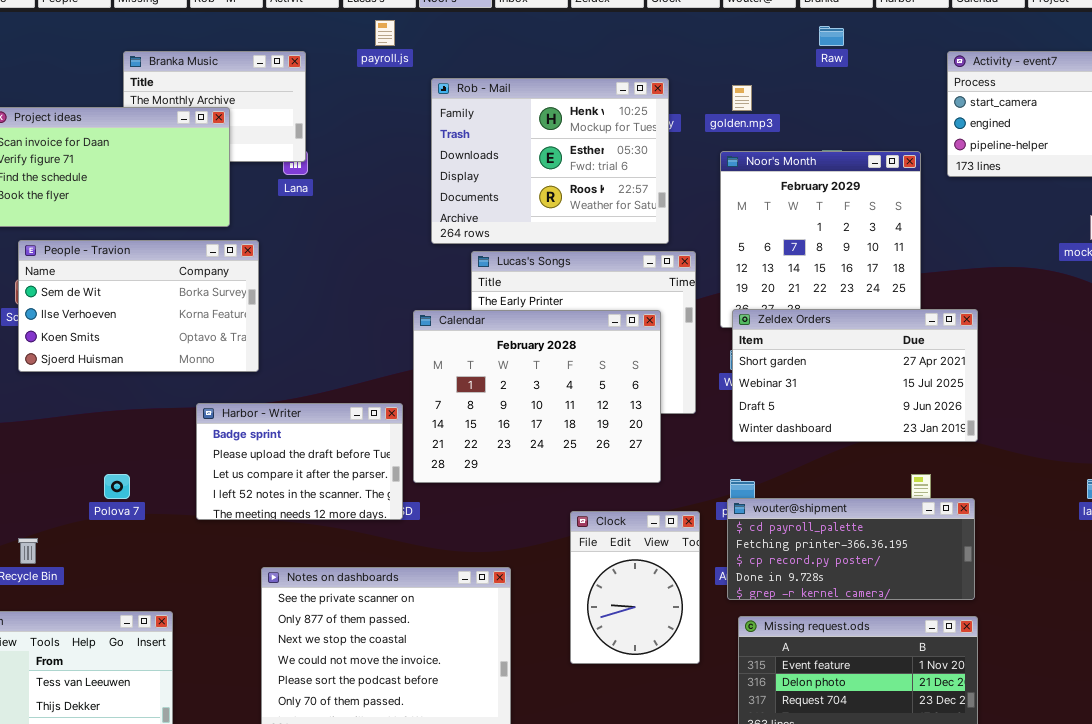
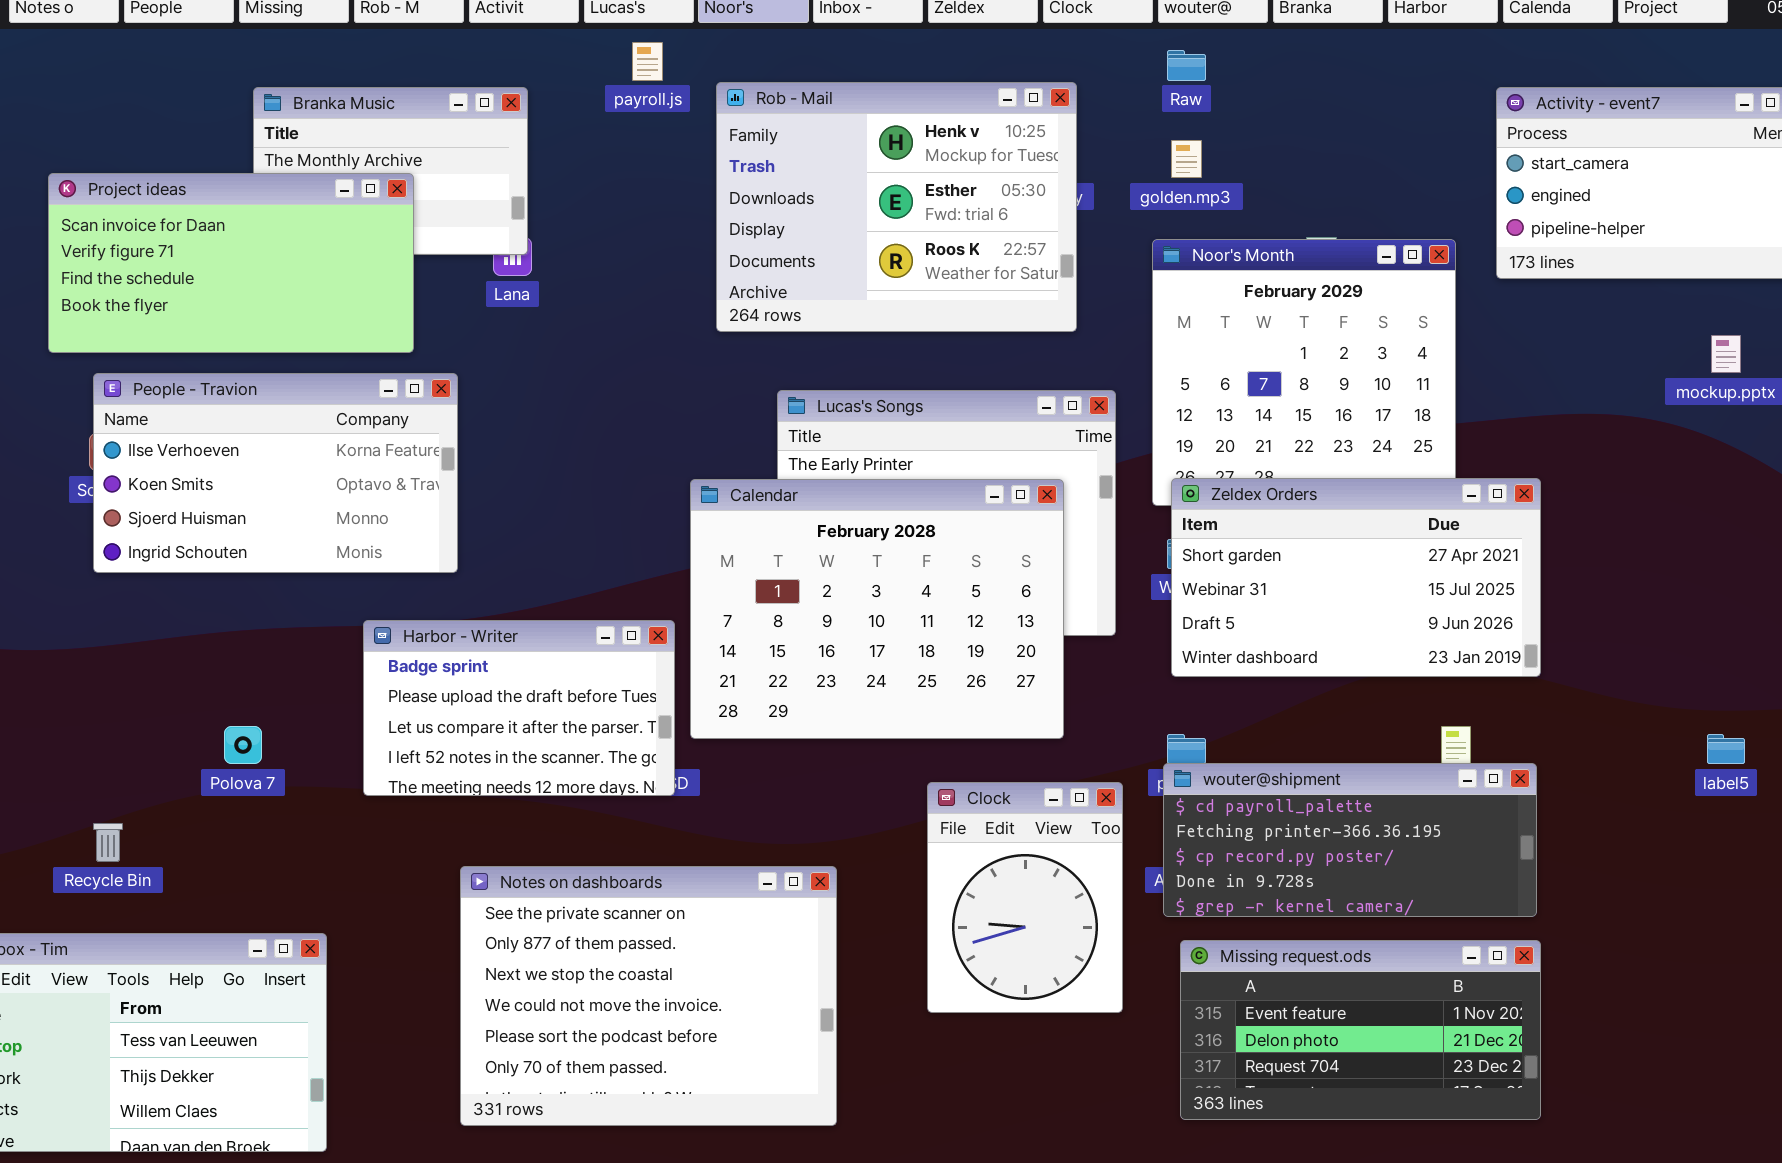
Raw: [819,26,844,46] -> [1167,50,1206,81], moved
Rob - Mail: [431,78,669,244] -> [716,82,1077,332], moved
People - Travion: [18,240,259,372] -> [93,373,458,573], scrolled down 1 row

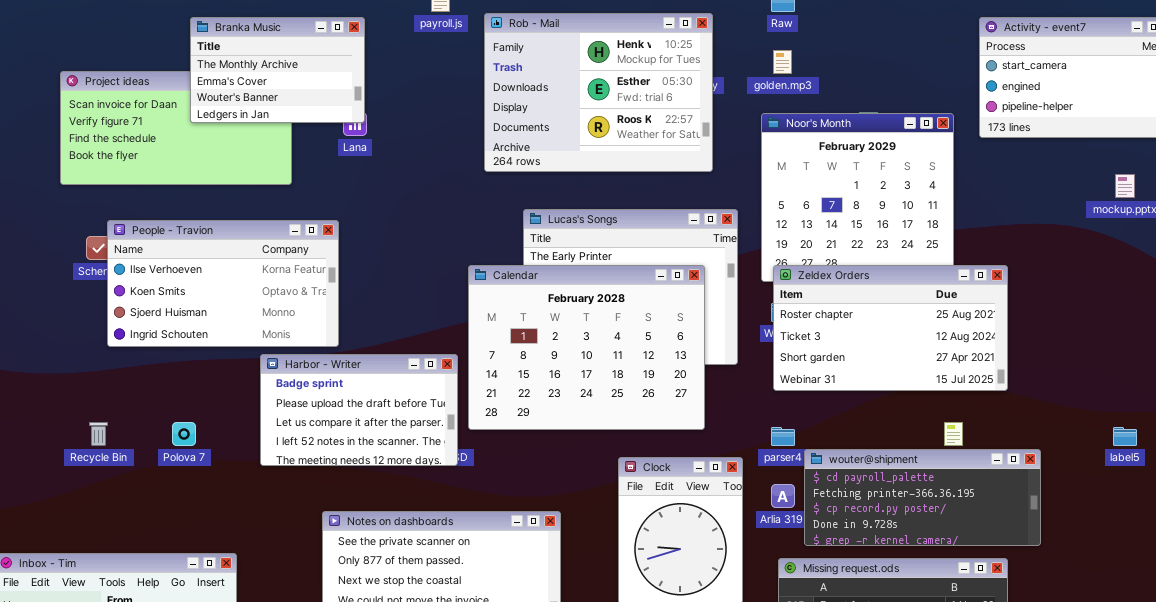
Branka Music: [253,87,528,255] -> [190,17,365,123], raised
People - Travion: [93,373,458,573] -> [107,220,339,347], moved
Zeldex Orders: [1171,478,1541,677] -> [773,265,1008,391], scrolled up 2 rows
wouter@shipment: [1163,763,1537,917] -> [804,449,1041,546], moved
Recycle Bin: [93,823,123,862] -> [89,422,108,446], moved

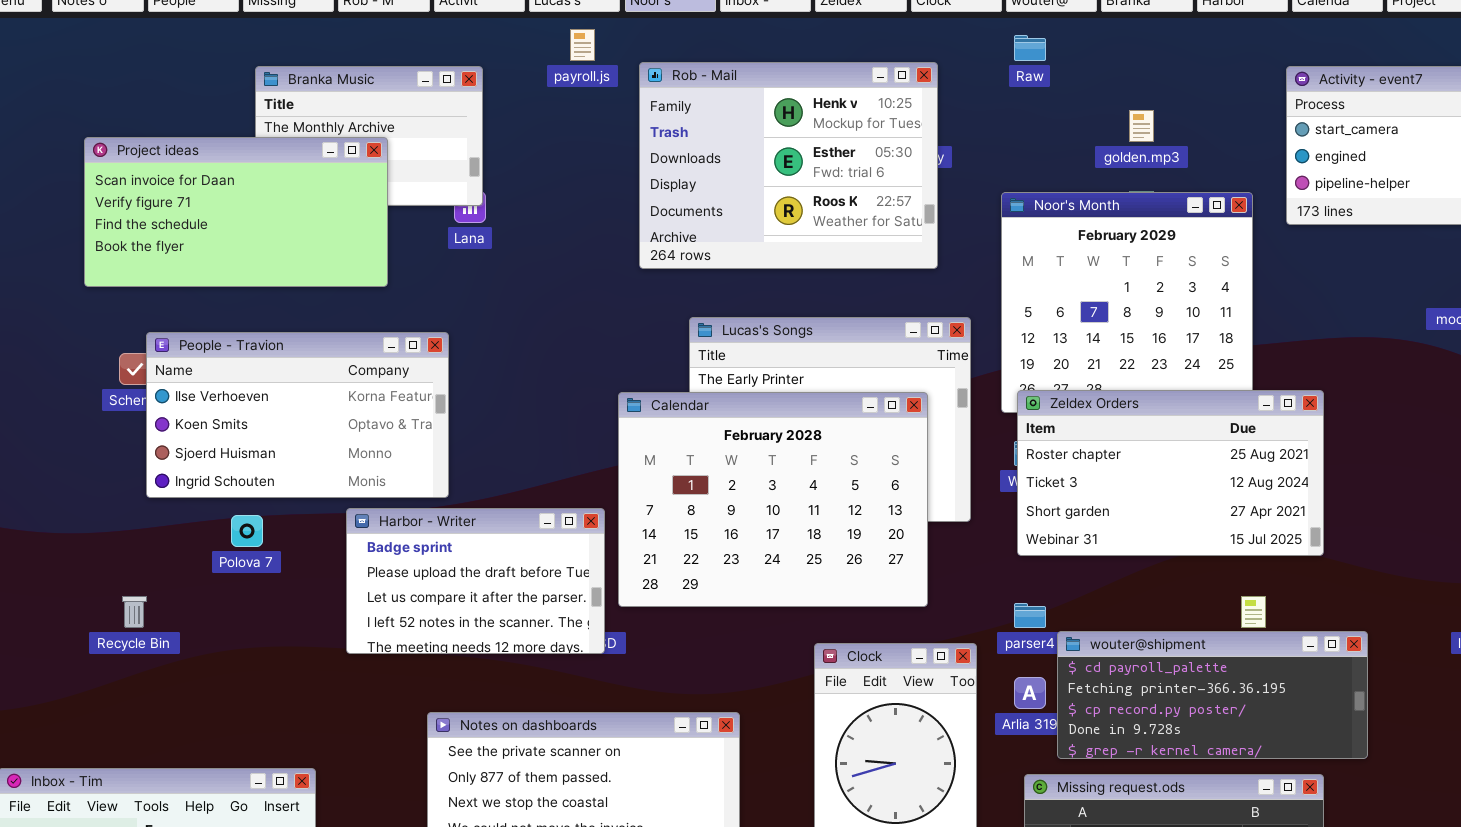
golden.mp3: [773,50,792,74] -> [1129,110,1154,142], moved
Project ideas: [60,71,292,185] -> [84,137,388,287], raised
Polova 7: [172,422,196,446] -> [231,515,263,547], moved

